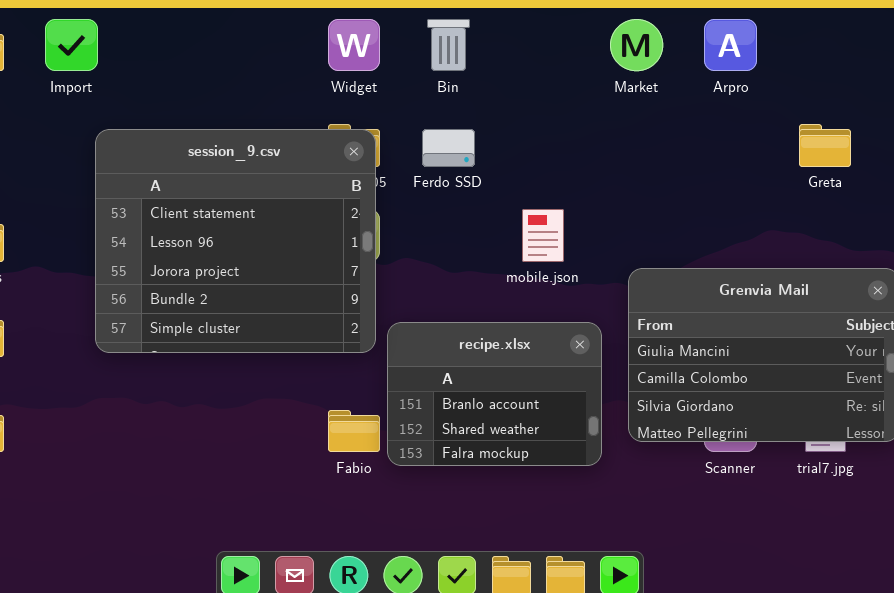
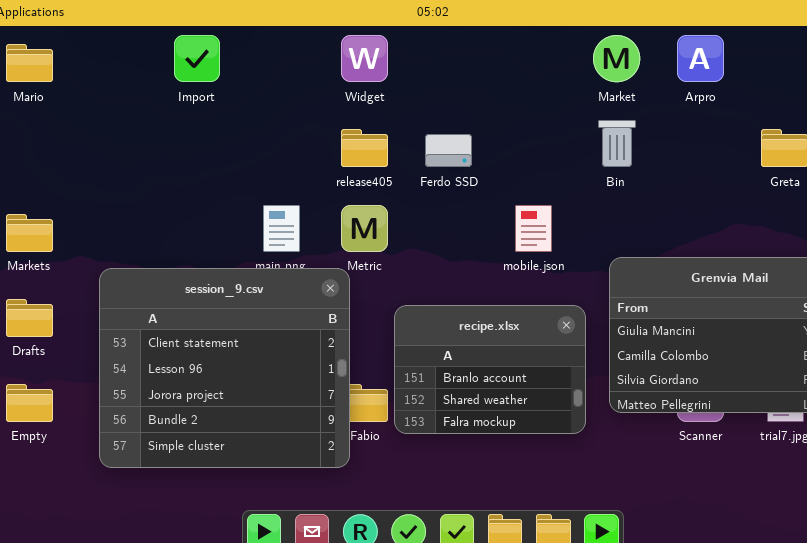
Import: [45,19,98,71] -> [174,35,220,82], moved
Bin: [427,19,470,71] -> [598,120,636,167], moved
session_9.csv: [95,129,376,353] -> [99,268,350,468], moved

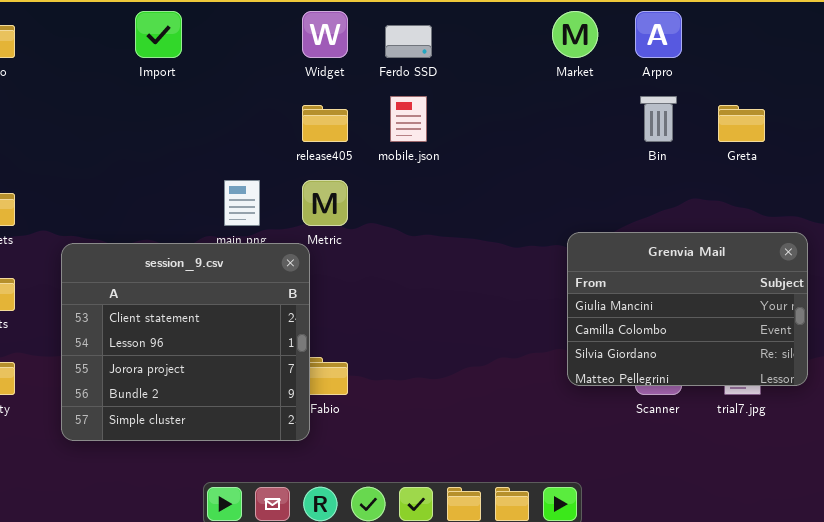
Bin: [598,120,636,167] -> [640,96,677,142], moved
Ferdo SSD: [425,134,472,167] -> [385,25,432,58], moved
mobile.json: [515,205,552,252] -> [390,96,427,142], moved
recipe.xlsx: [394,305,586,434] -> none, closed

